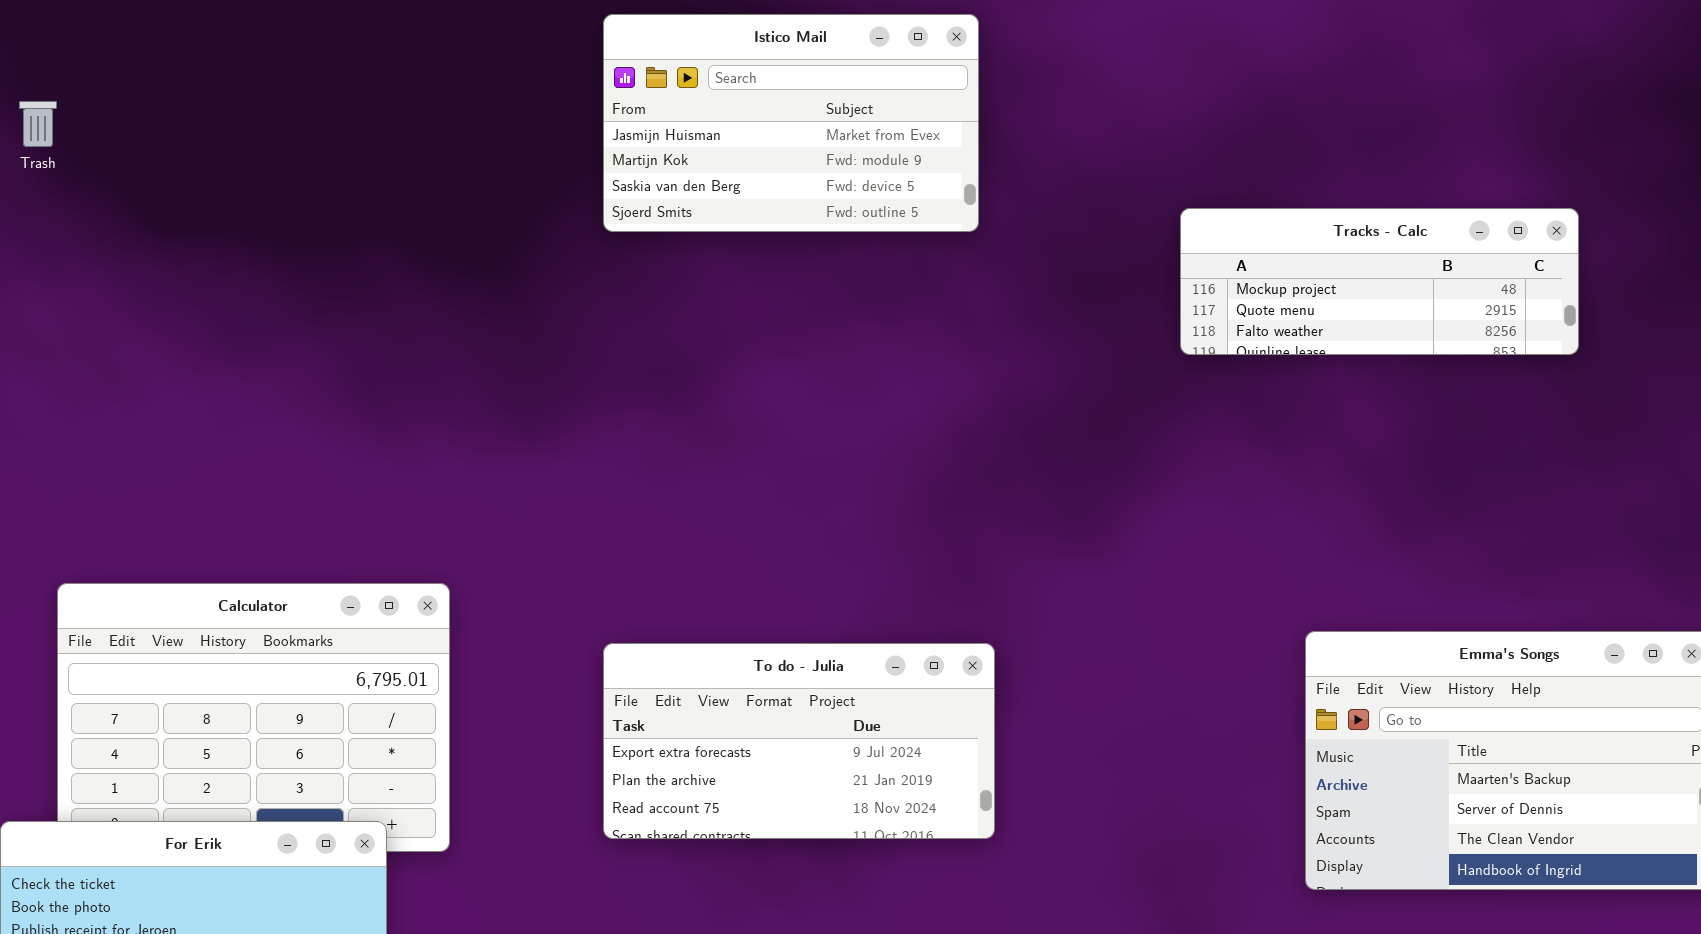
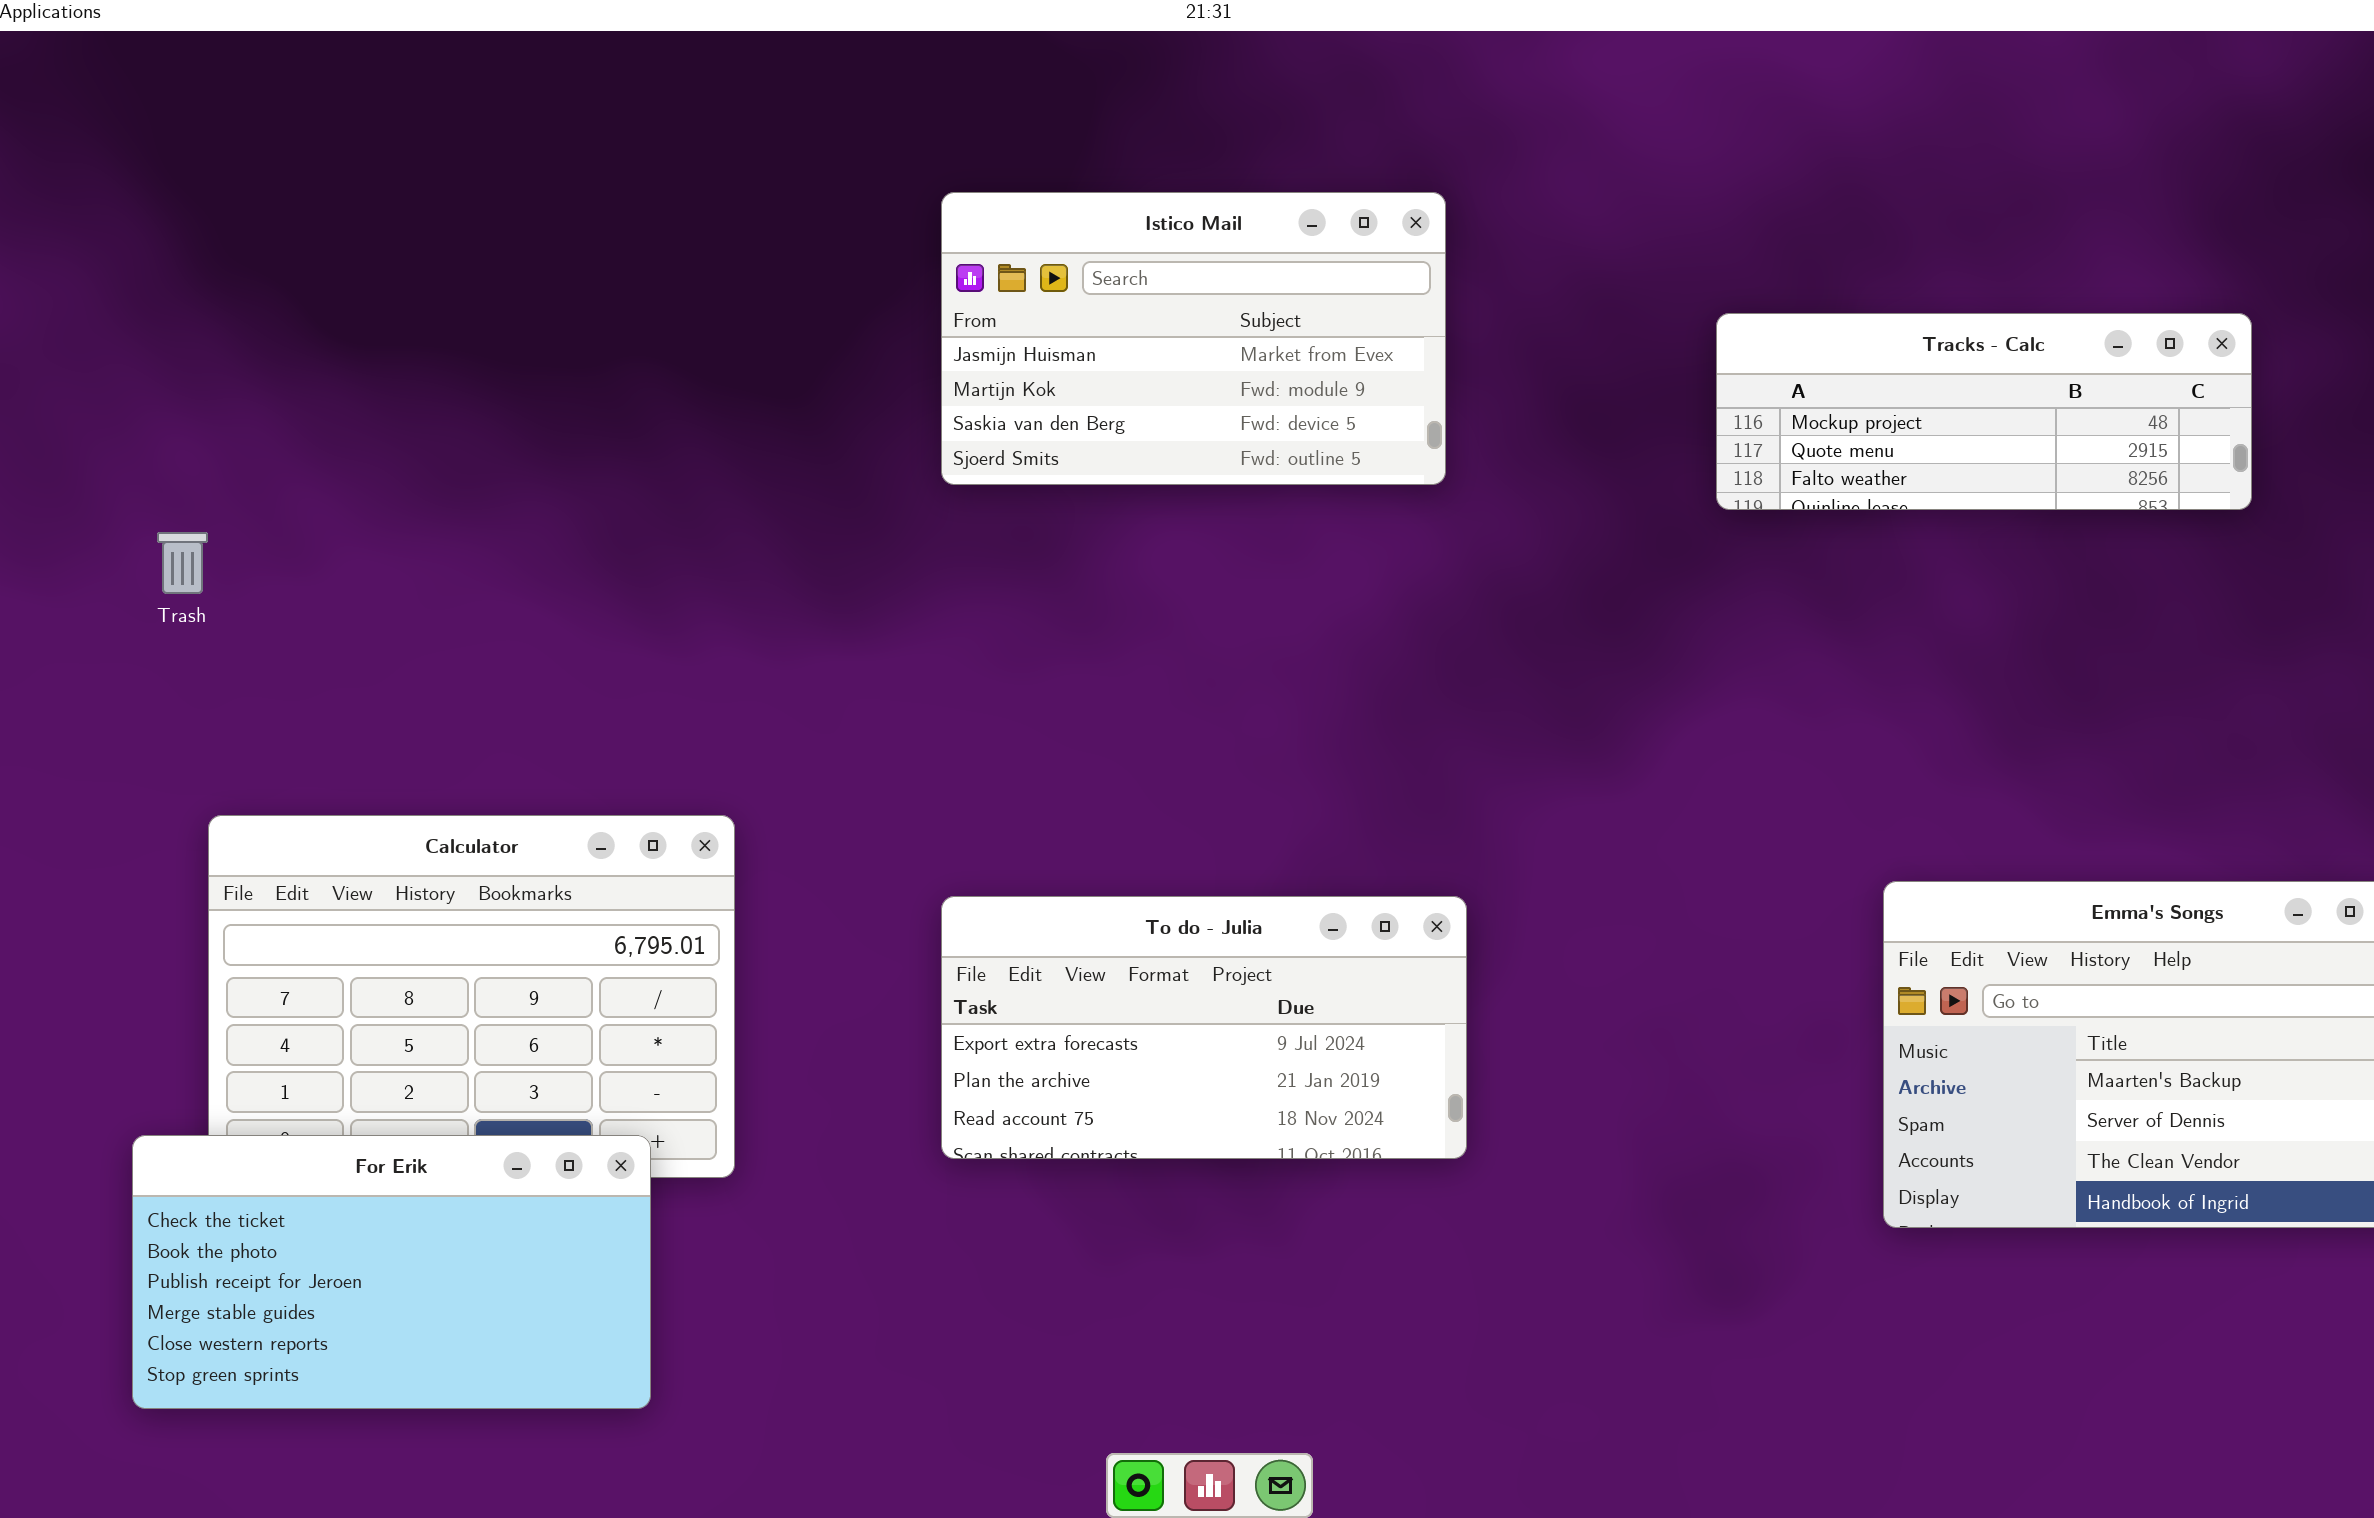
Istico Mail: [603,14,979,232] -> [941,192,1446,485], moved
Trash: [19,101,57,147] -> [157,532,208,594], moved

